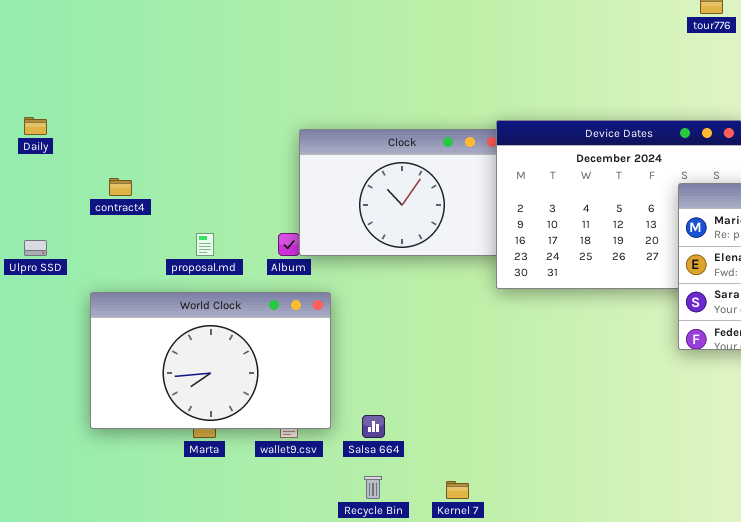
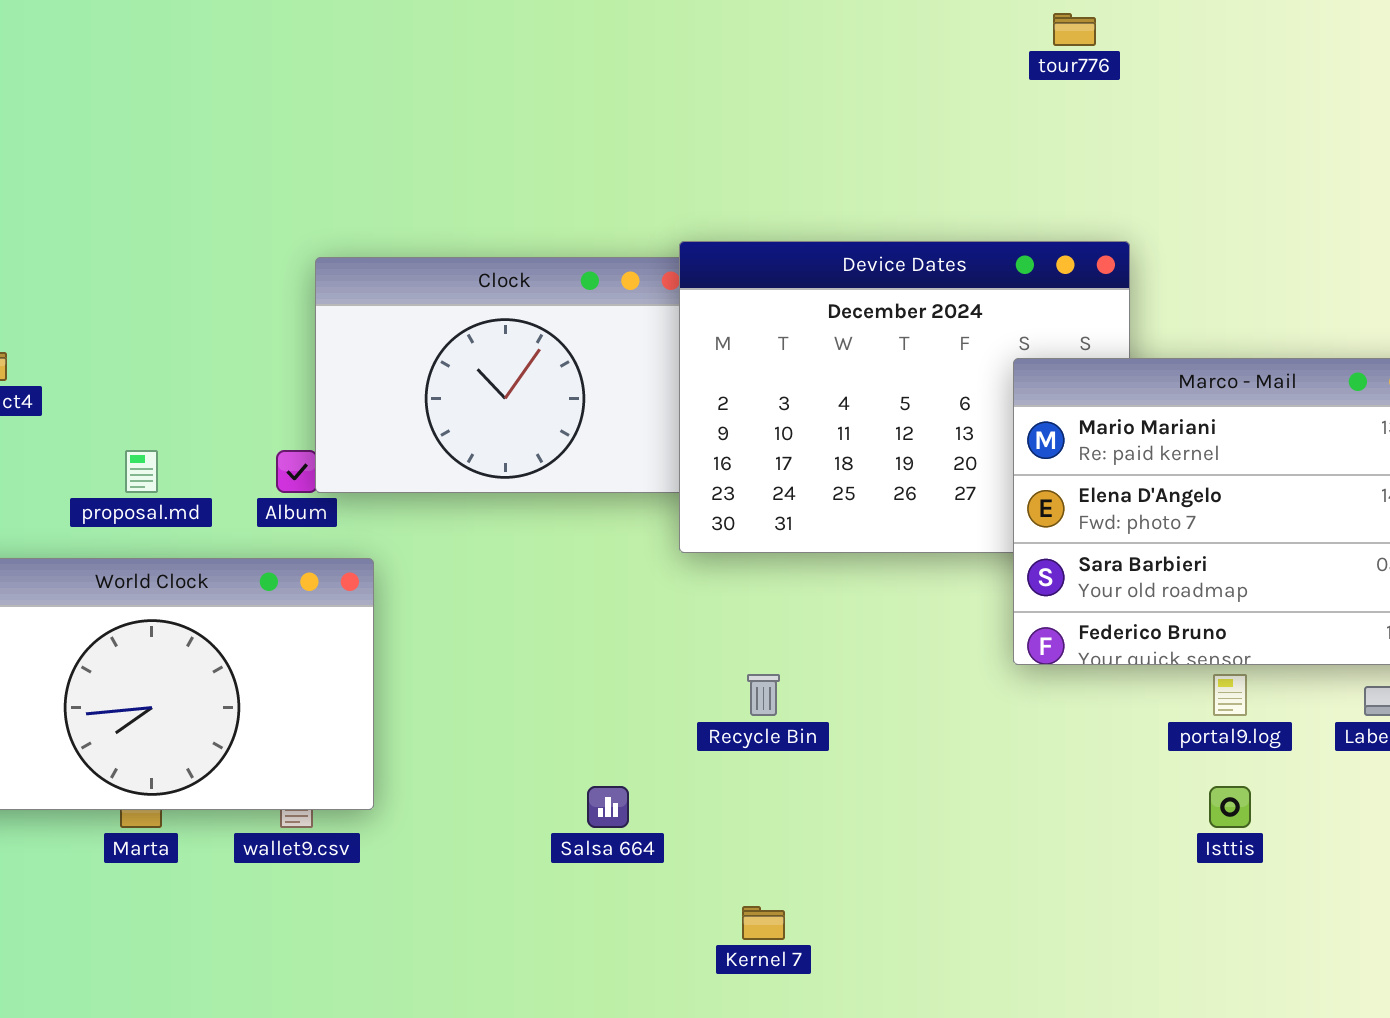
Salsa 664: [362,415,385,438] -> [587,786,629,828], moved
Recycle Bin: [364,476,382,499] -> [747,674,780,716], moved
Kernel 7: [446,481,469,499] -> [742,906,785,940], moved

